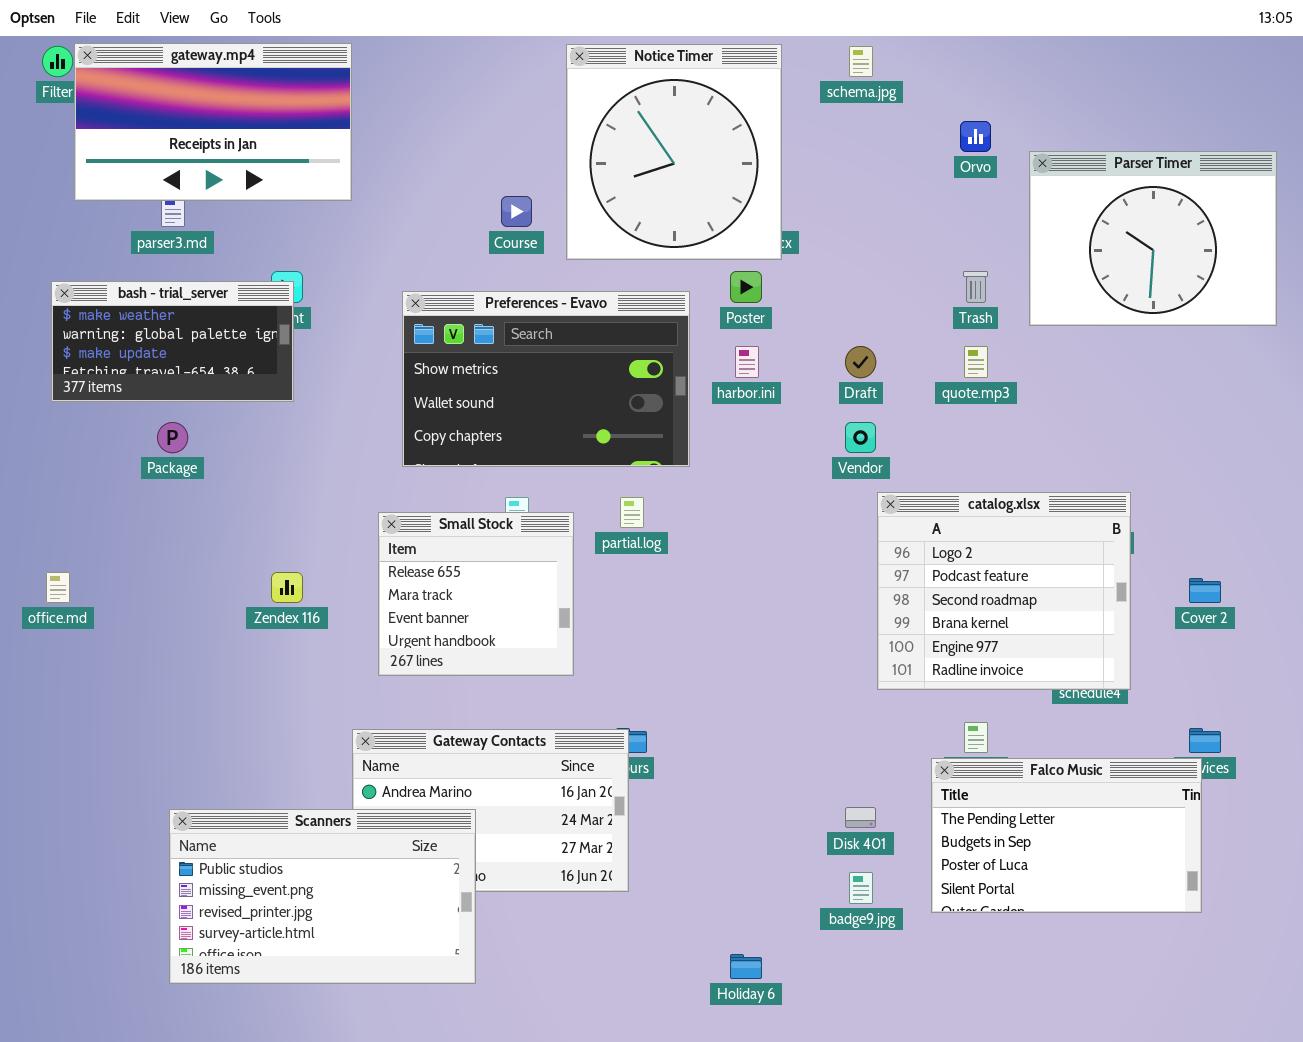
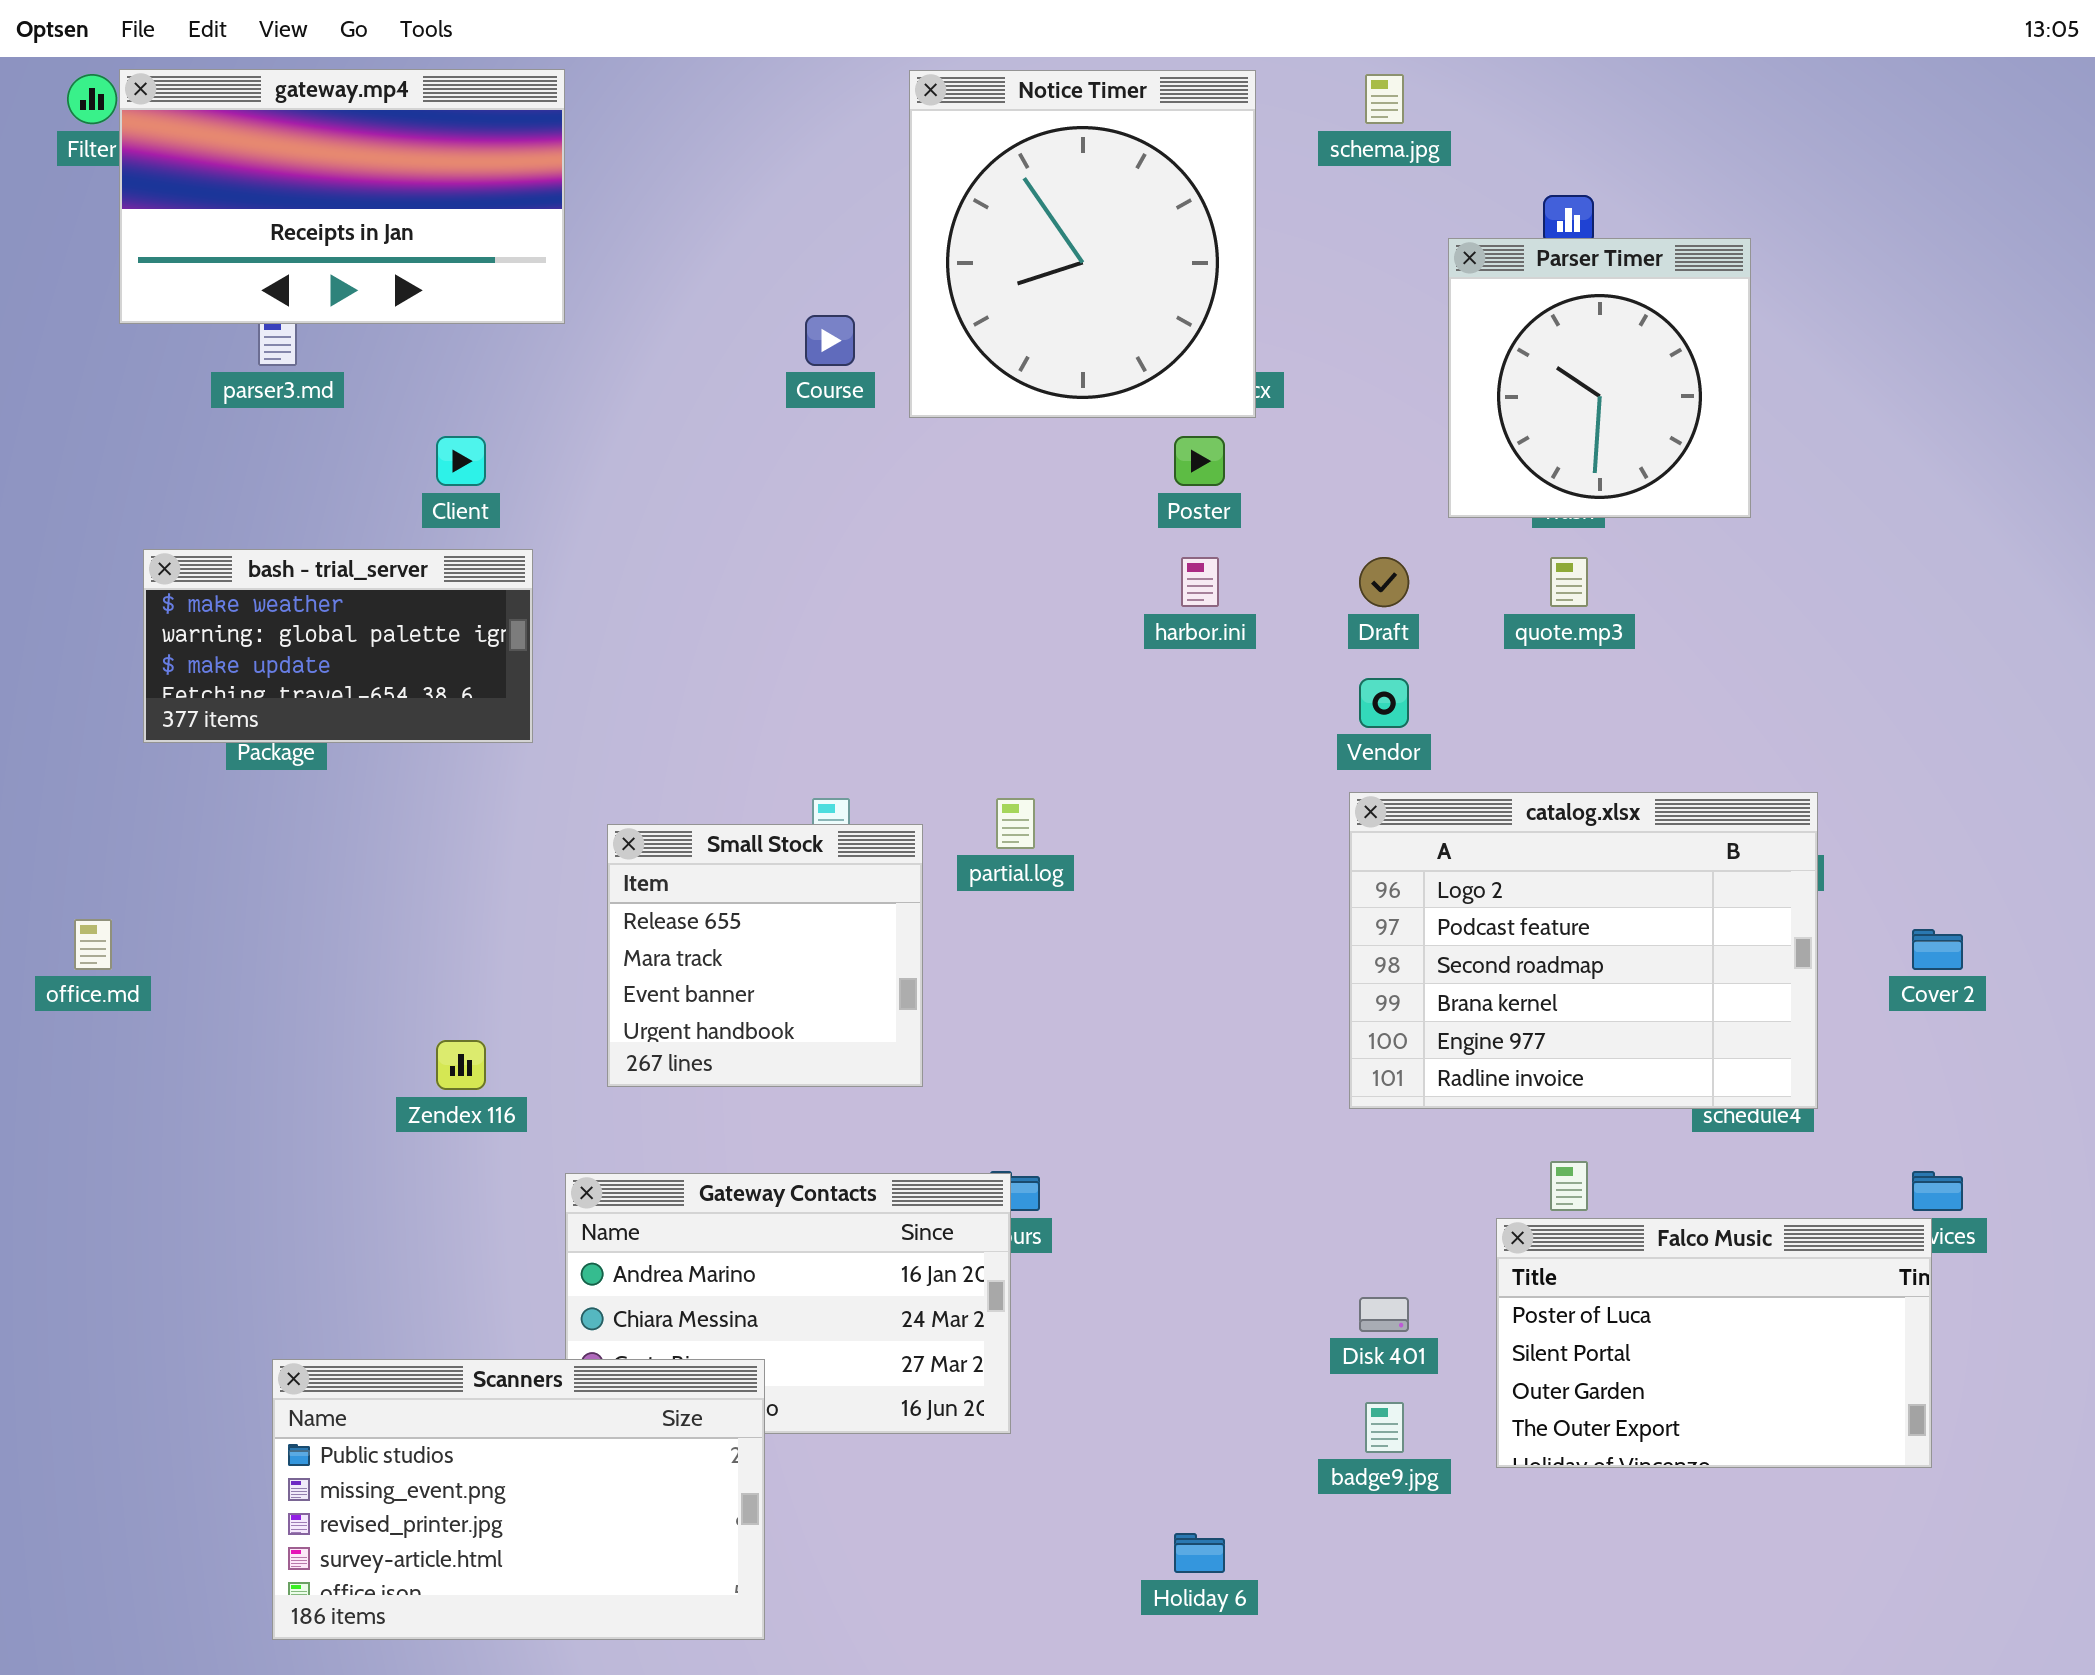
Parser Timer: [1029,151,1277,326] -> [1448,238,1751,518], moved, resized
bash - trial_server: [51,281,294,402] -> [143,549,533,743], moved
Preferences - Evavo: [402,291,690,467] -> none, closed
catalog.xlsx: [877,492,1131,690] -> [1349,792,1818,1109], resized
Zendex 116: [271,572,303,603] -> [436,1040,486,1090], moved
Falco Music: [931,758,1202,913] -> [1496,1218,1932,1468], scrolled down 2 rows
Scanners: [169,809,476,984] -> [272,1359,765,1640], moved

